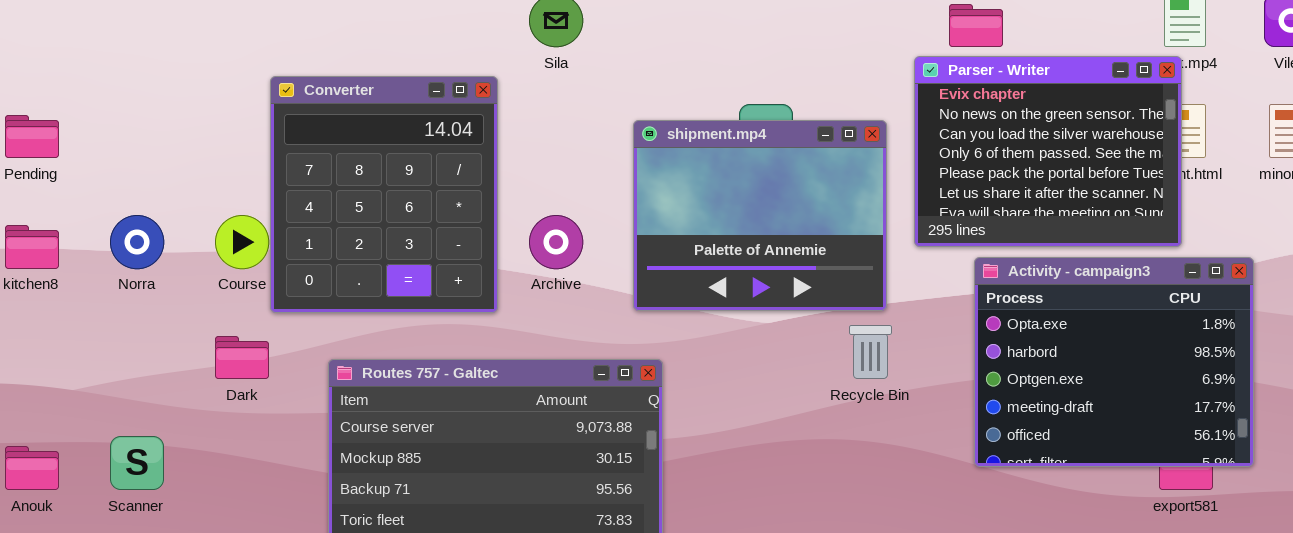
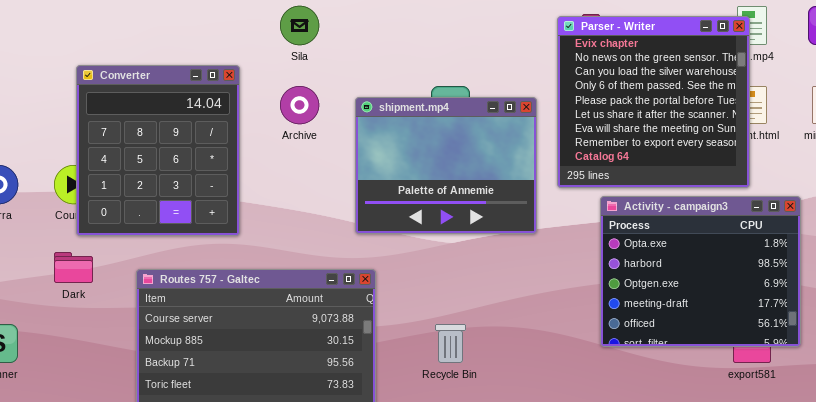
Parser - Writer: [914,56,1182,247] -> [557,16,750,188], resized
Converter: [270,76,498,313] -> [76,65,240,236], moved
Archive: [529,215,583,269] -> [280,86,319,124], moved
Recycle Bin: [849,325,892,379] -> [435,324,466,363], moved

